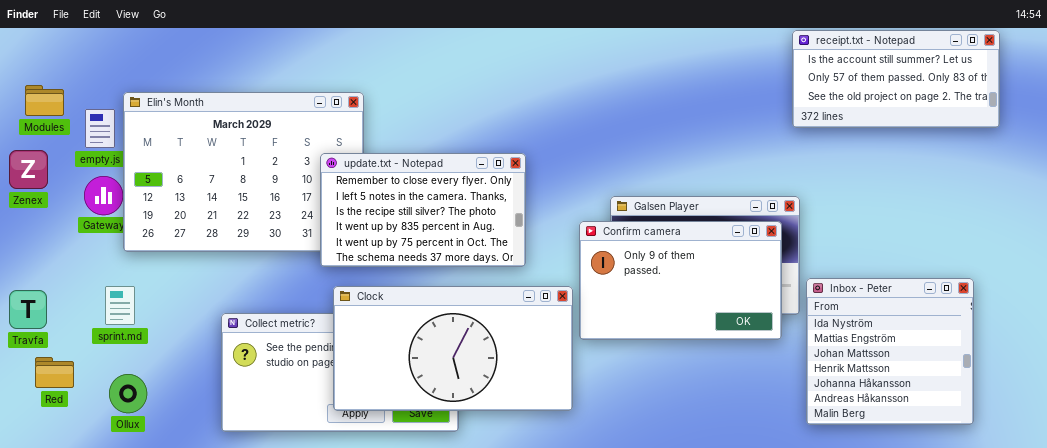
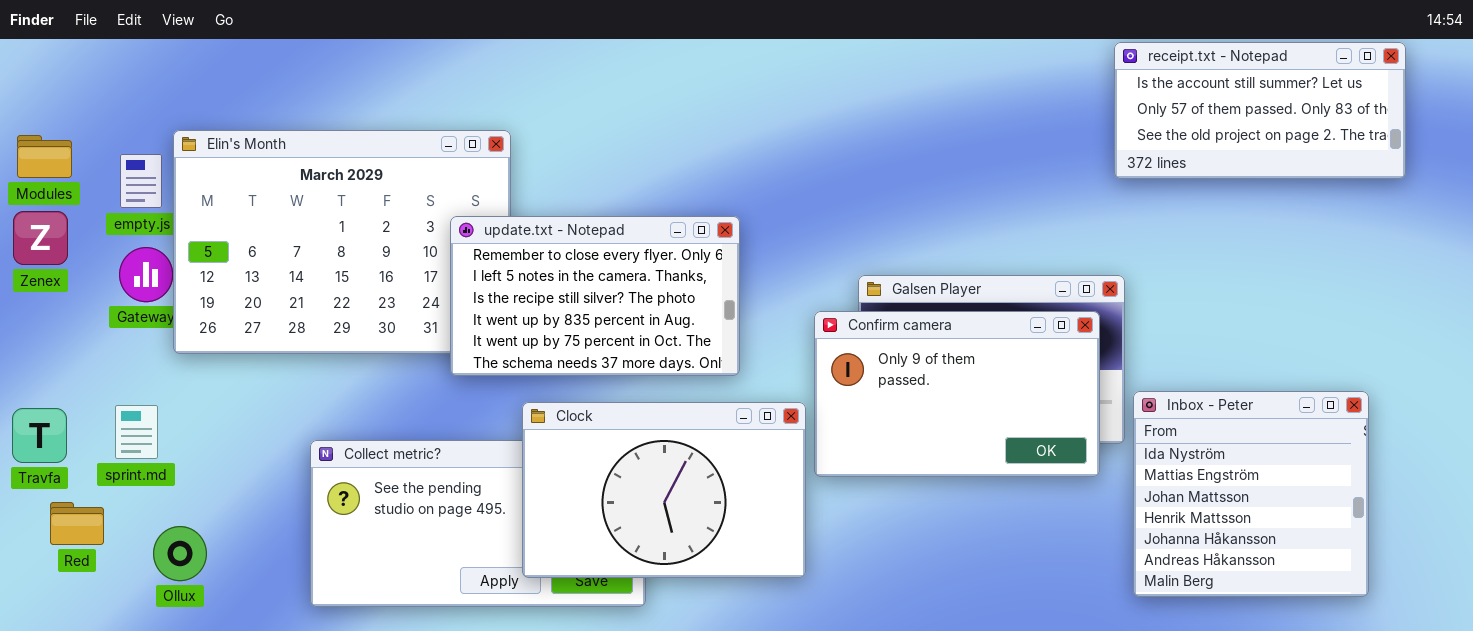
Modules: [25,85,64,116] -> [17,135,72,178], moved
sprint.md: [105,286,135,325] -> [115,405,158,459], moved
Clock: [333,286,573,411] -> [522,402,806,578], resized

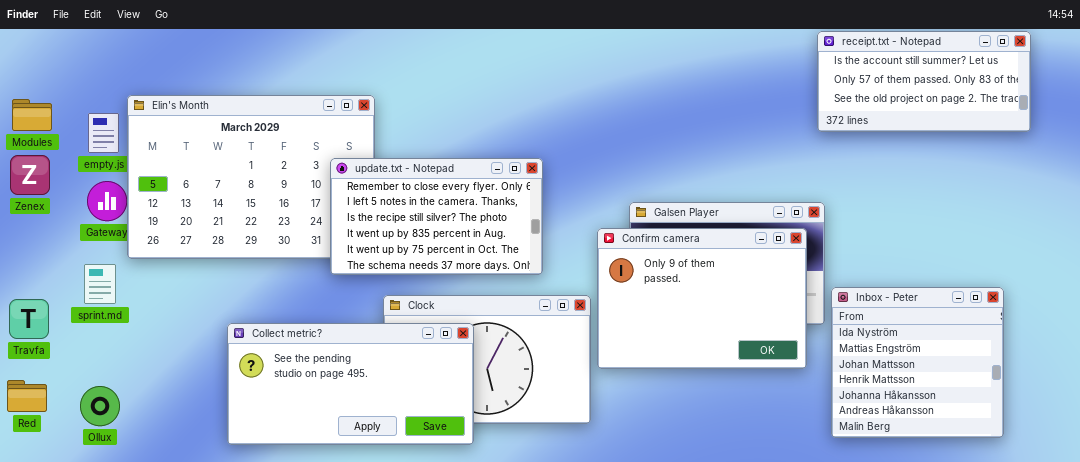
Confirm camera: [814,311,1100,477] -> [597,228,807,369], resized
sprint.md: [115,405,158,459] -> [84,264,116,304], moved
Collect metric?: [310,440,646,607] -> [227,323,474,445], raised
Red: [50,502,104,545] -> [7,380,47,412], moved
Ollux: [153,526,207,581] -> [80,386,120,426], moved

